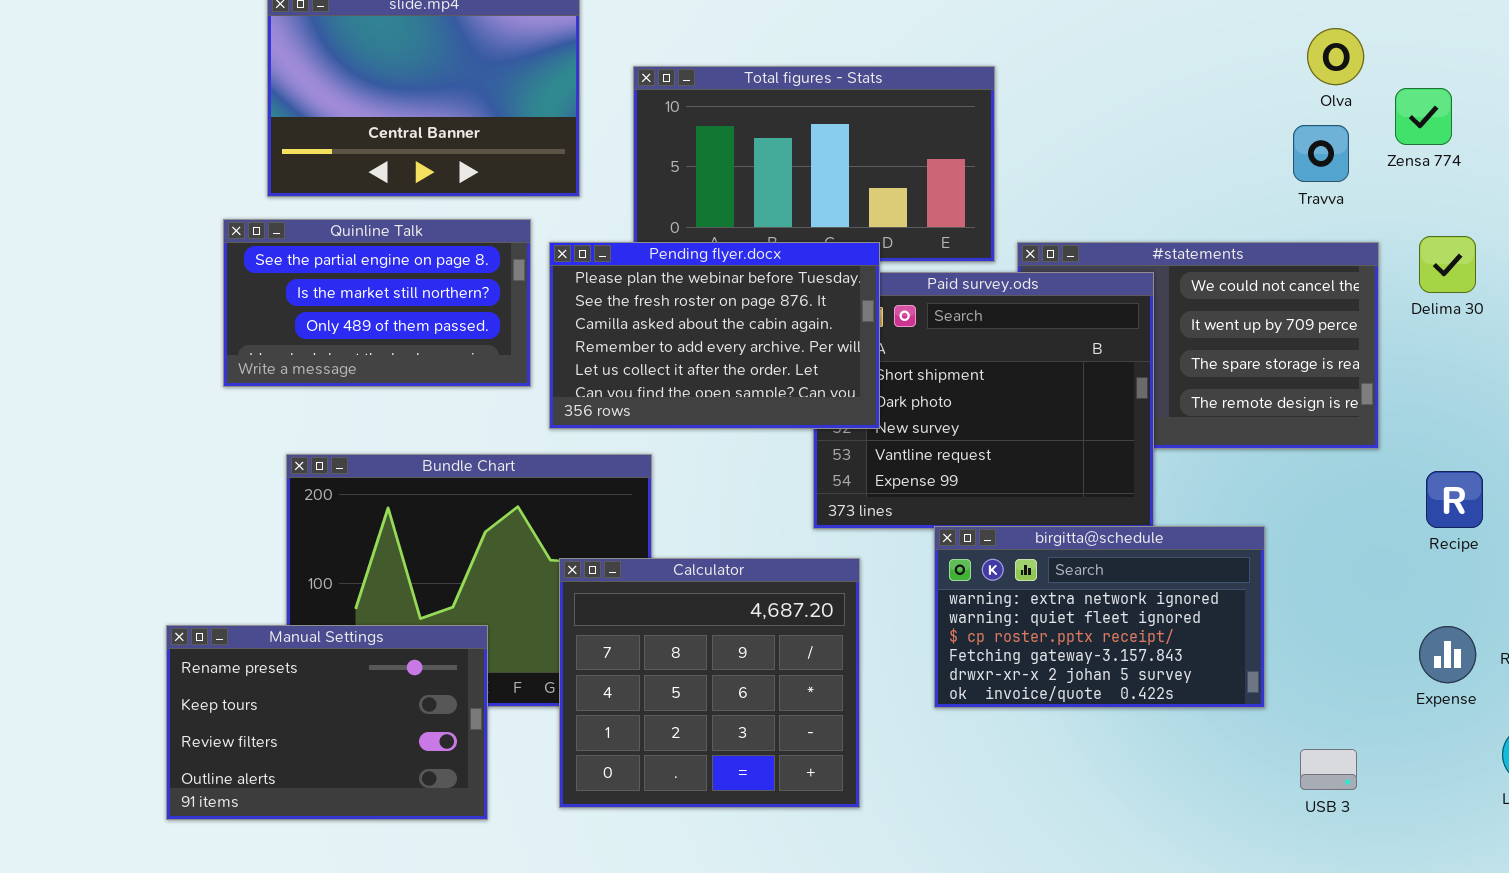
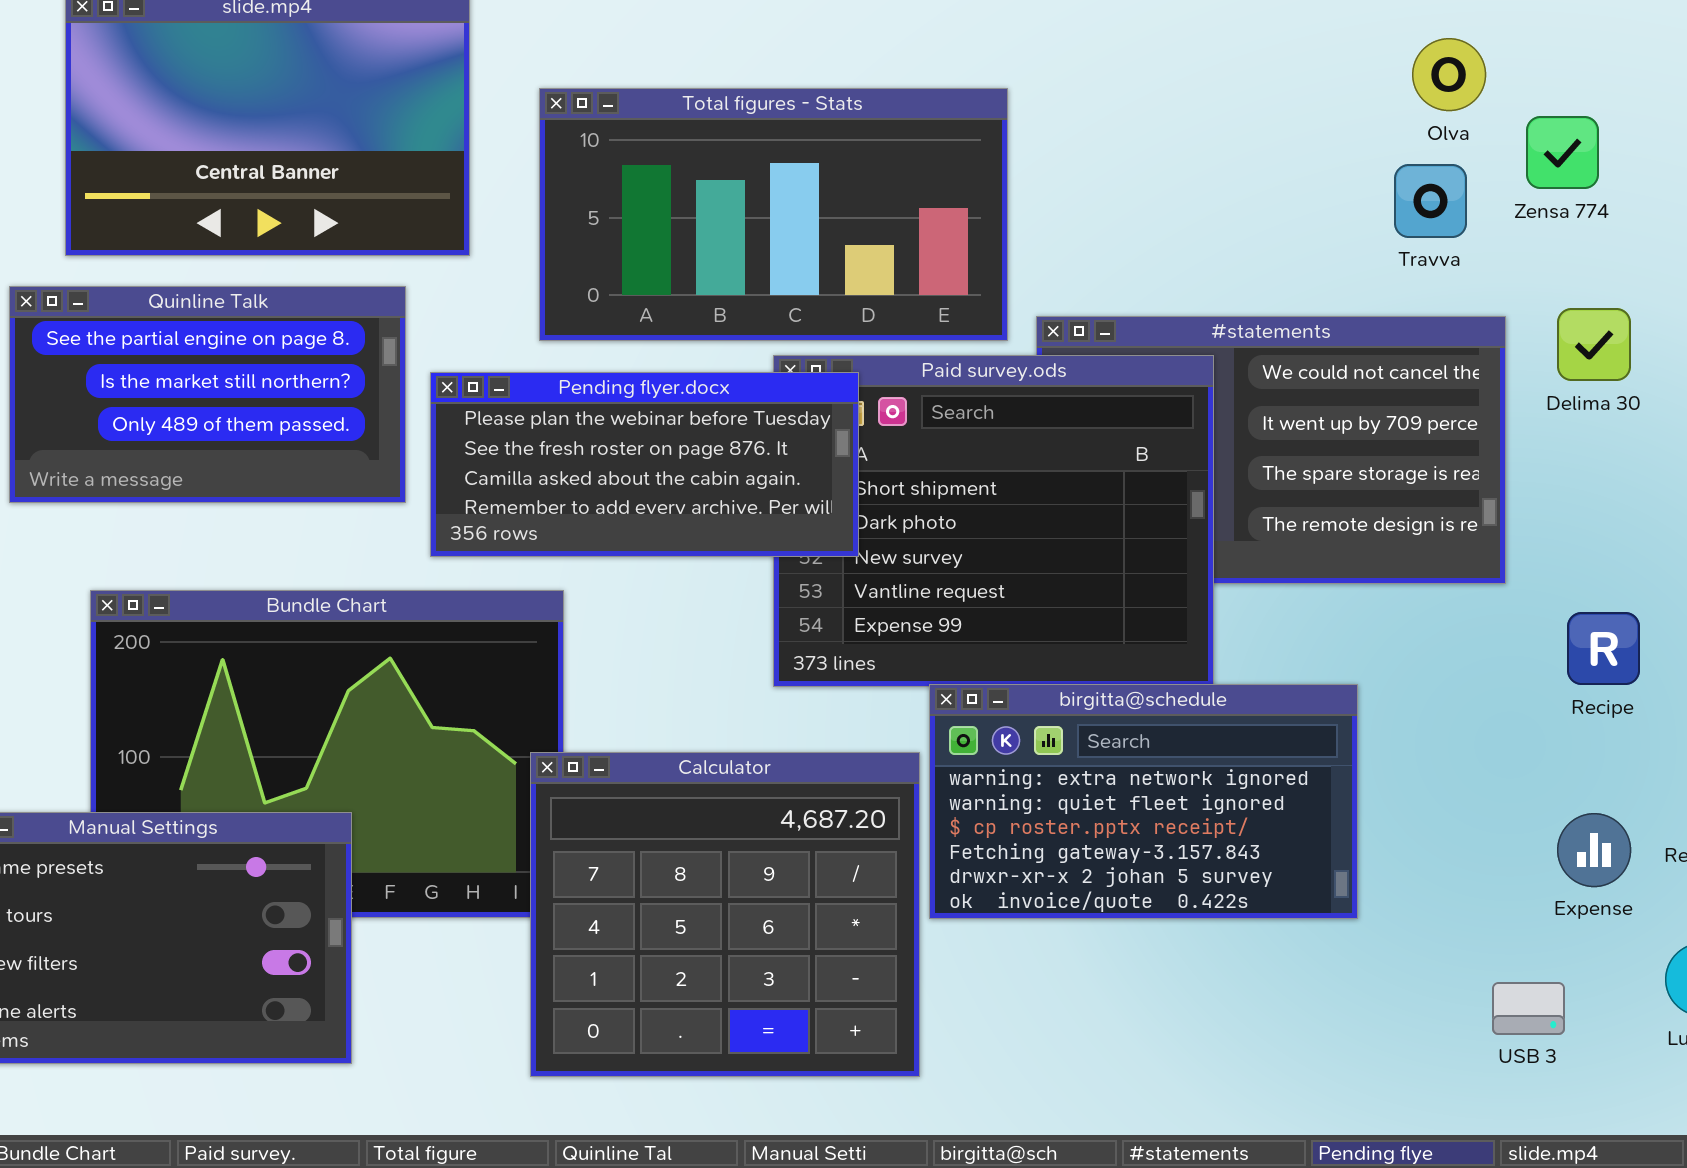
Pending flyer.docx: [549,242,880,429] -> [430,372,859,557], resized
Calculator: [559,558,860,808] -> [530,752,920,1077], moved
USB 3: [1300,749,1357,790] -> [1492,982,1565,1035], moved

